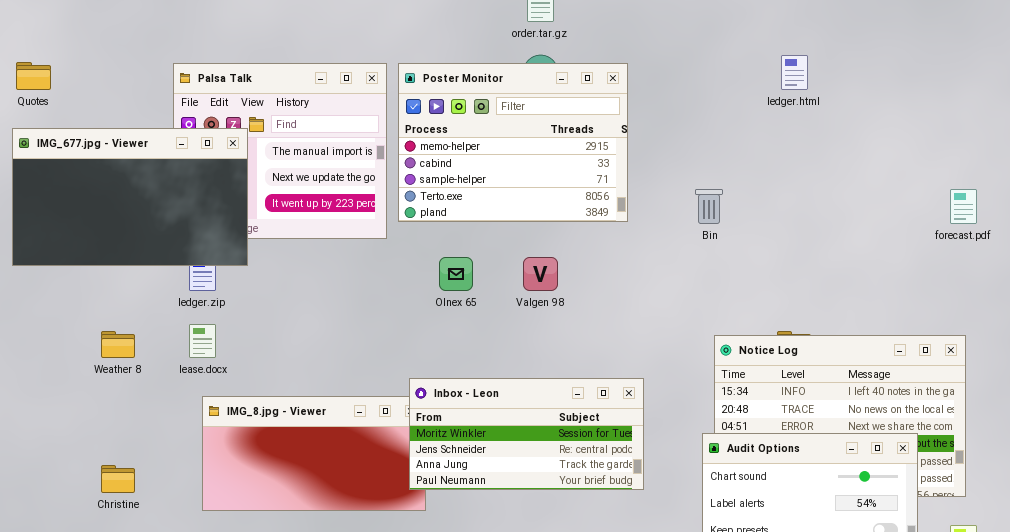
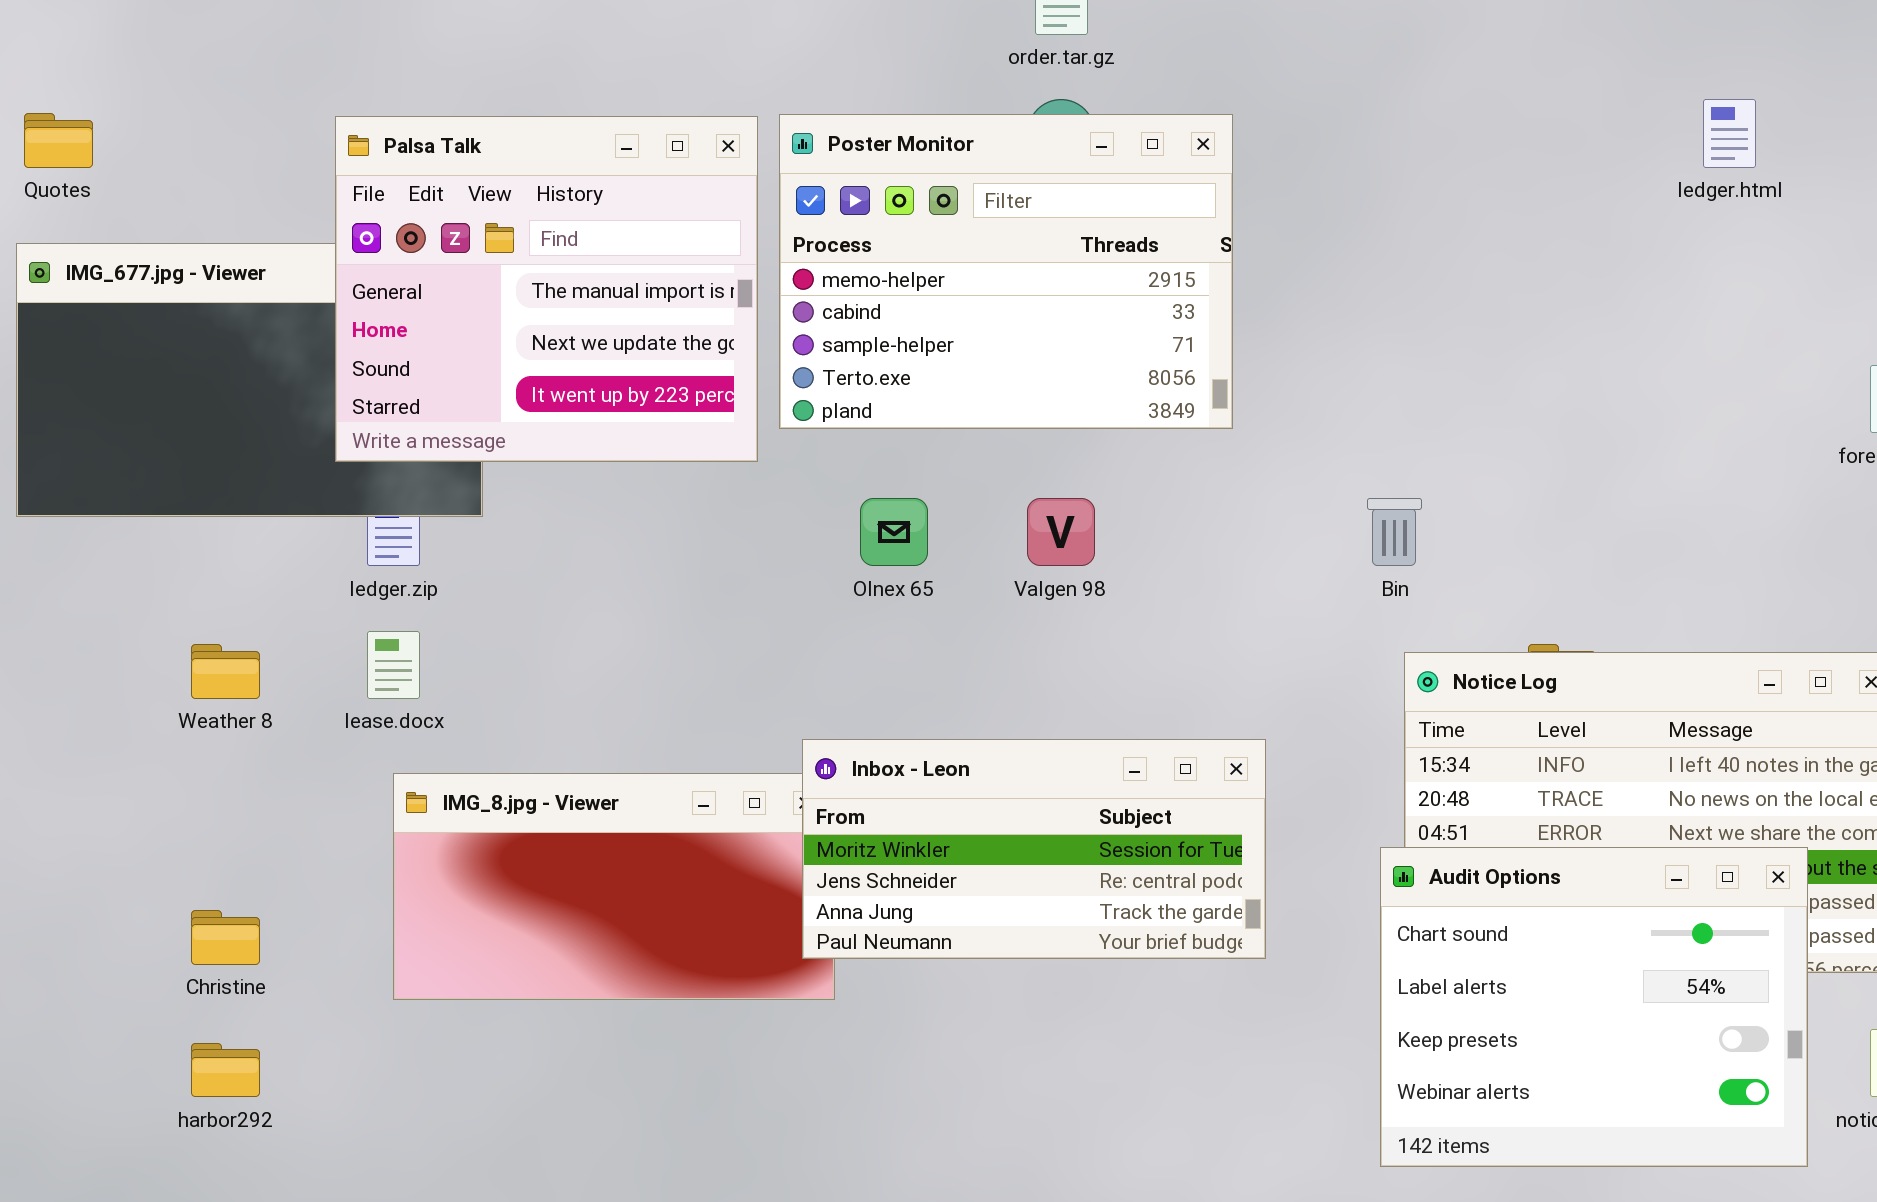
ledger.html: [781,55,808,90] -> [1703,99,1756,168], moved
Palsa Talk: [173,63,387,239] -> [335,116,758,462], raised
Bin: [695,189,723,224] -> [1367,498,1422,566], moved

